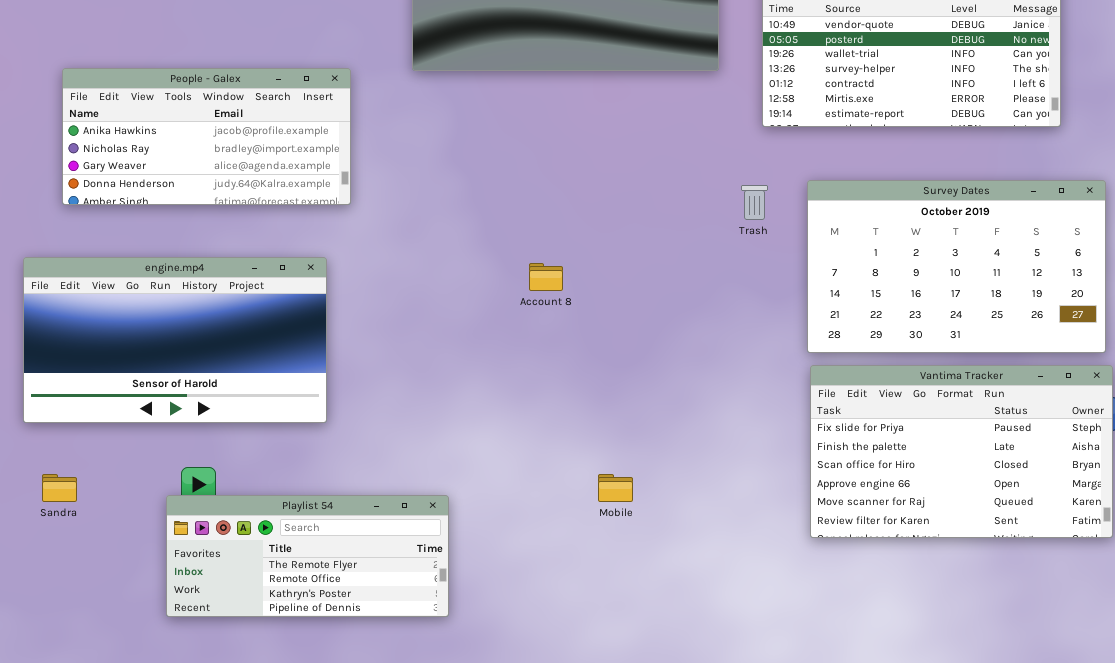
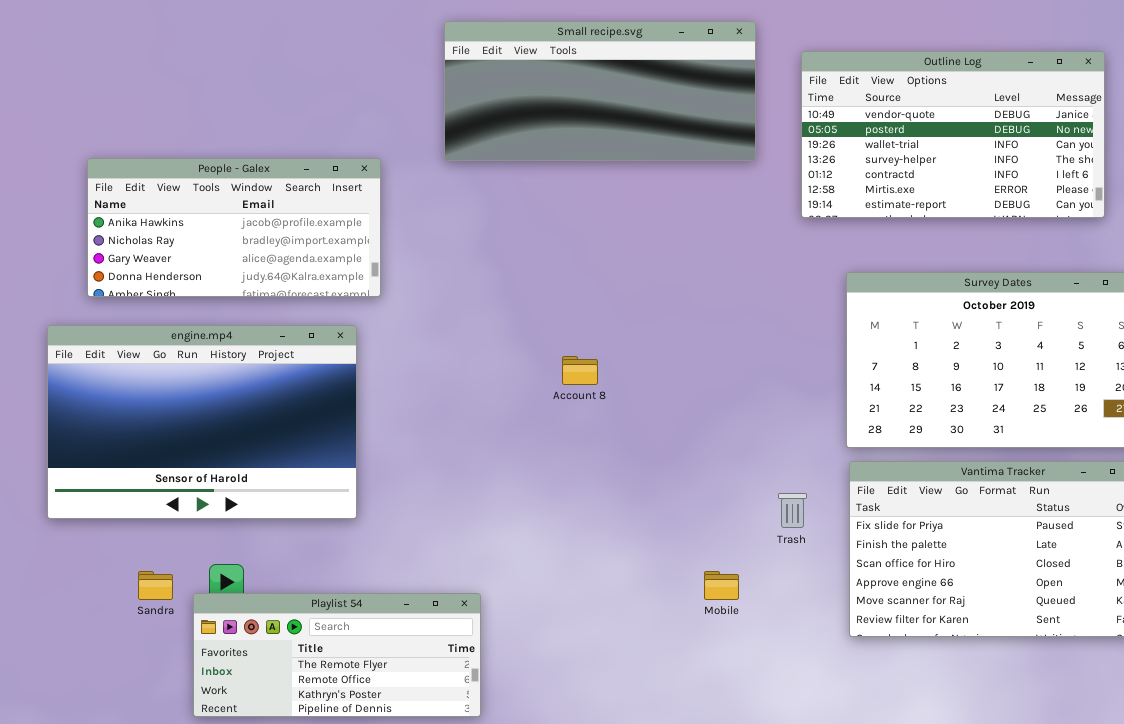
Trash: [741,185,768,220] -> [778,493,807,528], moved
engine.mp4: [23,257,327,423] -> [47,325,357,519], resized
Sandra: [42,474,77,502] -> [138,571,173,600], moved
Mobile: [598,474,633,502] -> [704,571,739,600], moved

